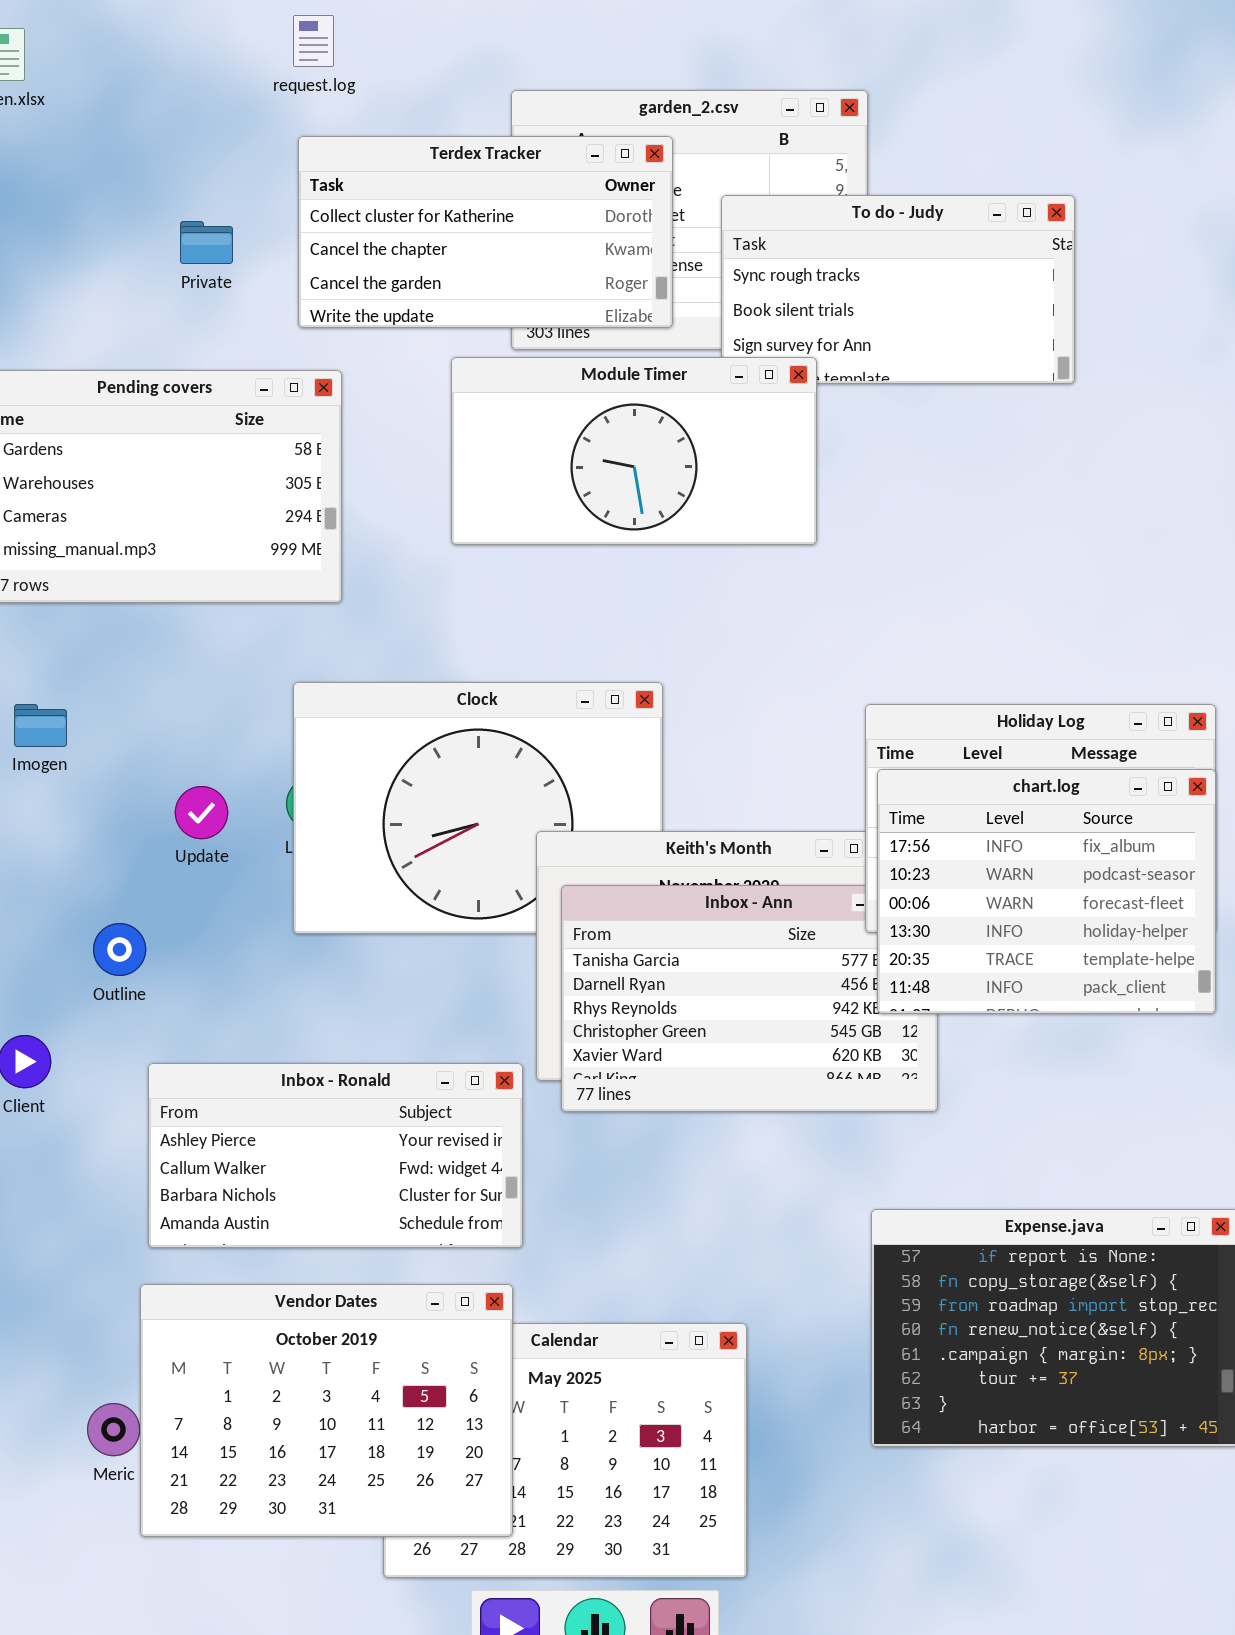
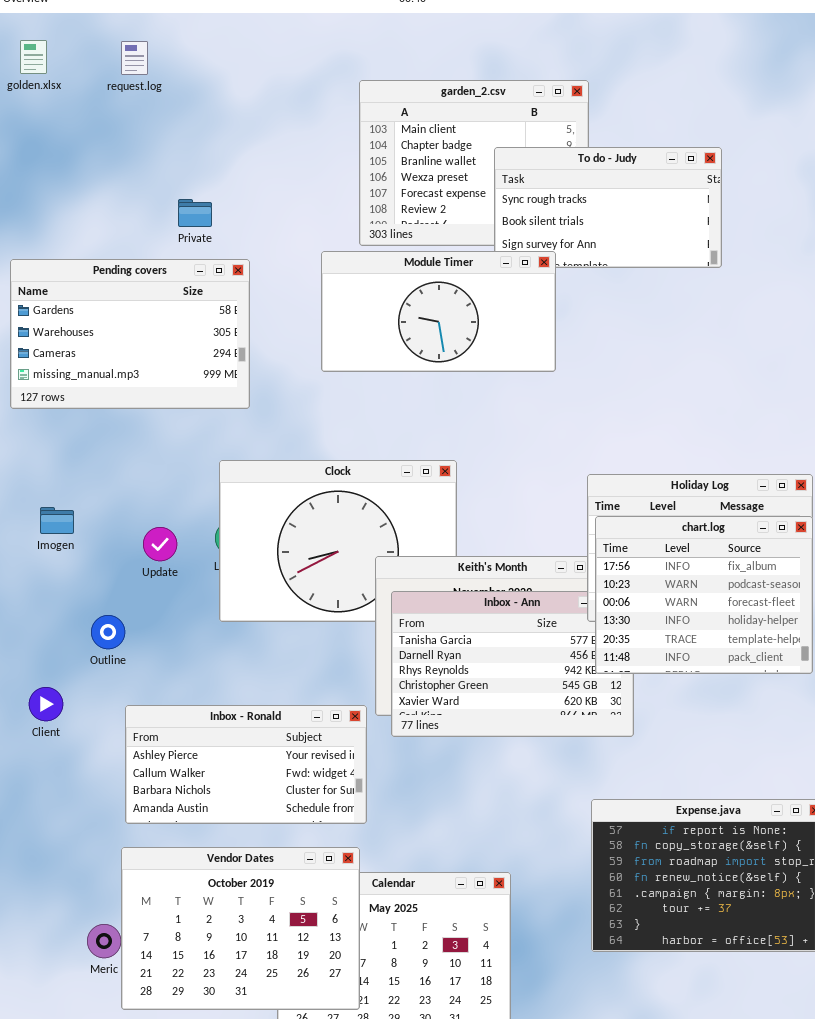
request.log: [293,15,334,67] -> [121,41,148,75], moved
Terdex Tracker: [298,136,673,328] -> none, closed
Private: [180,221,233,264] -> [178,199,212,227], moved
Imogen: [14,704,67,747] -> [40,507,74,534], moved

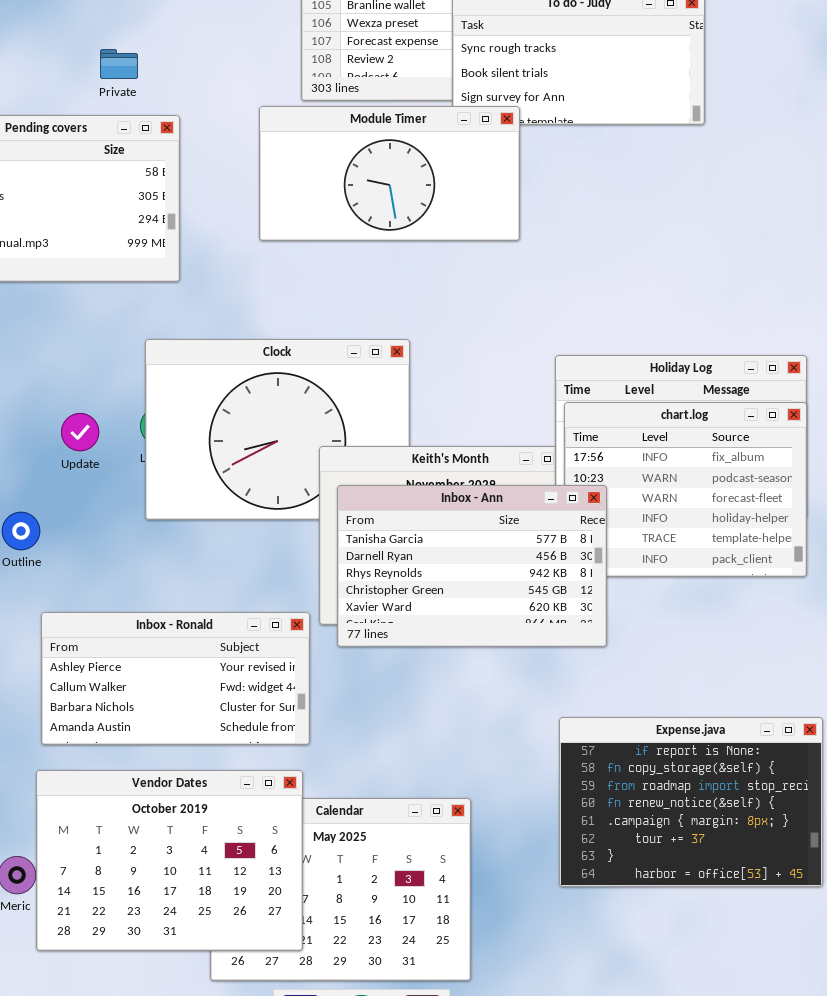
Inbox - Ann: [391,591,634,737] -> [337,485,607,647], raised

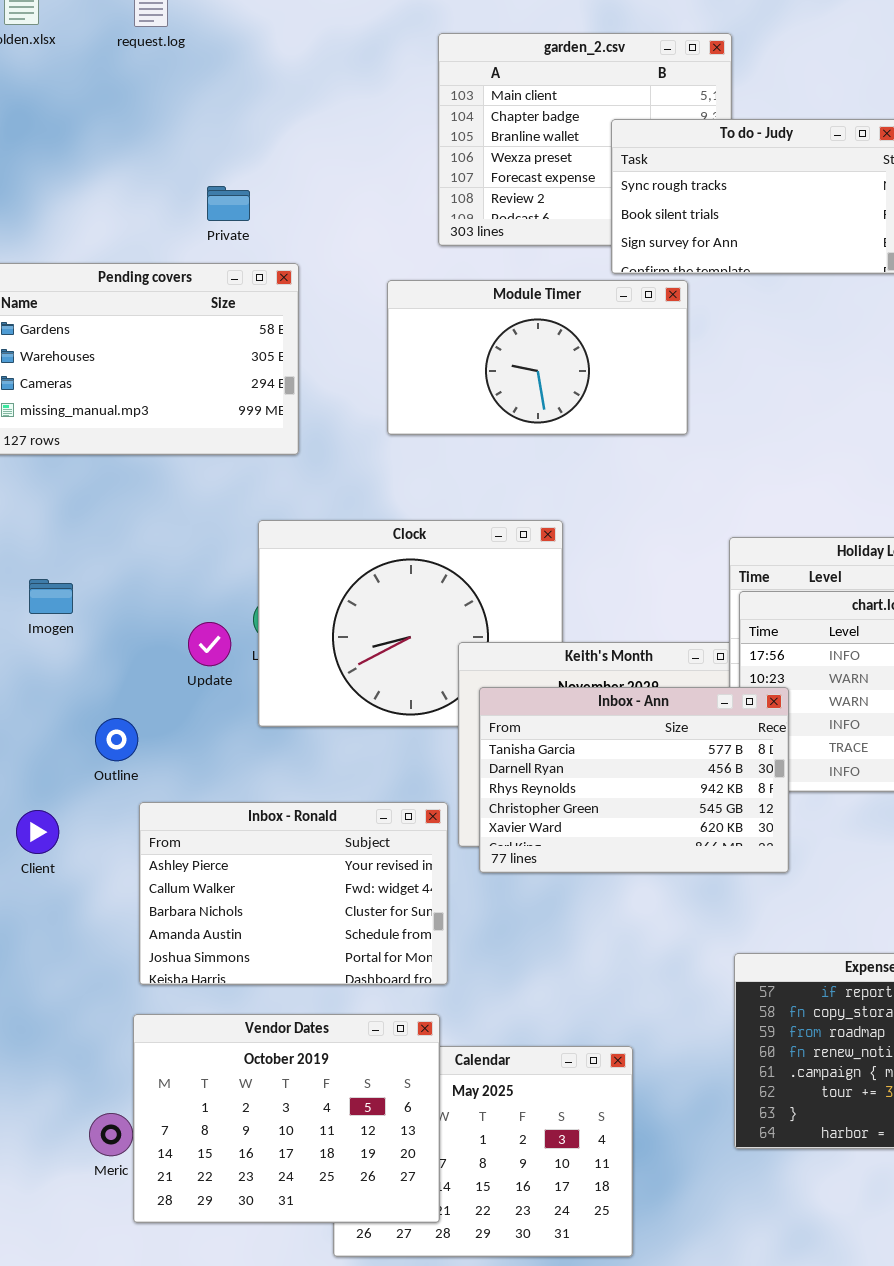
Module Timer: [259,106,520,241] -> [387,280,688,435], moved
Update: [61,413,99,451] -> [188,622,231,666], moved
Inbox - Ronald: [41,612,310,745] -> [139,802,448,985], resized

